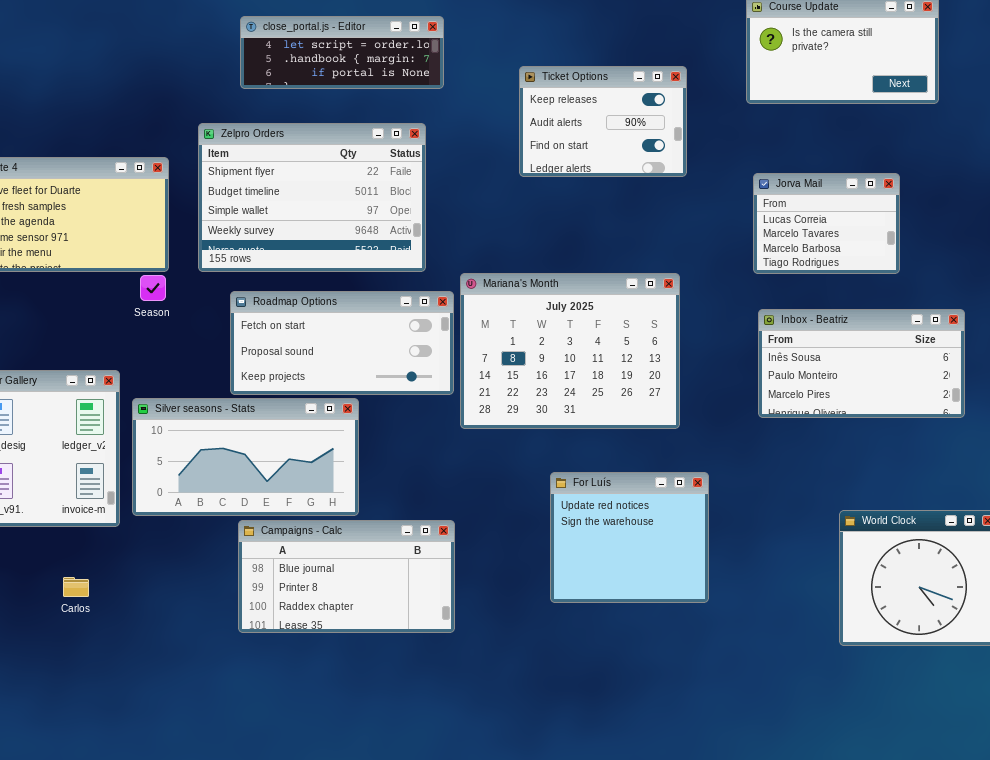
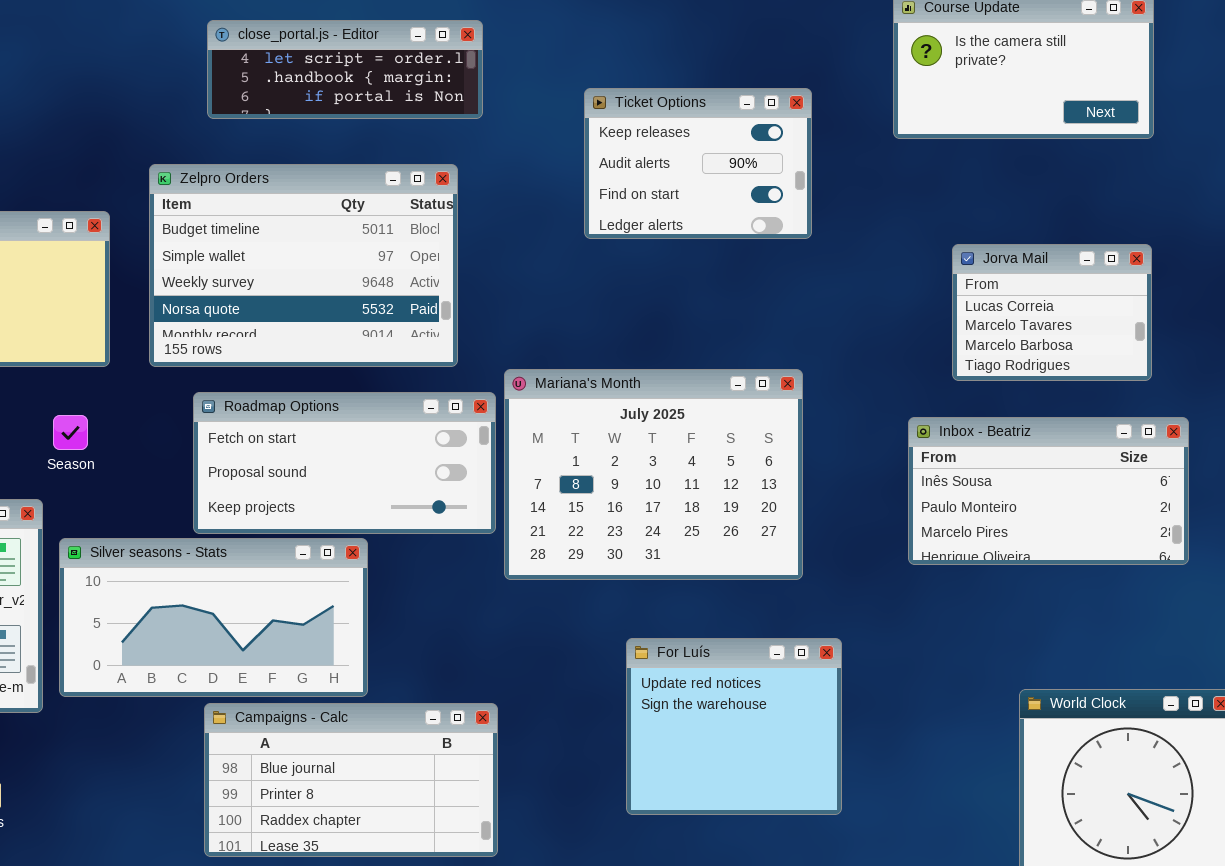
Zelpro Orders: [198,123,426,272] -> [149,164,458,367], scrolled down 1 row
Jorva Mail: [753,173,900,274] -> [952,244,1152,381], moved
Season: [140,275,166,301] -> [53,415,88,450], moved

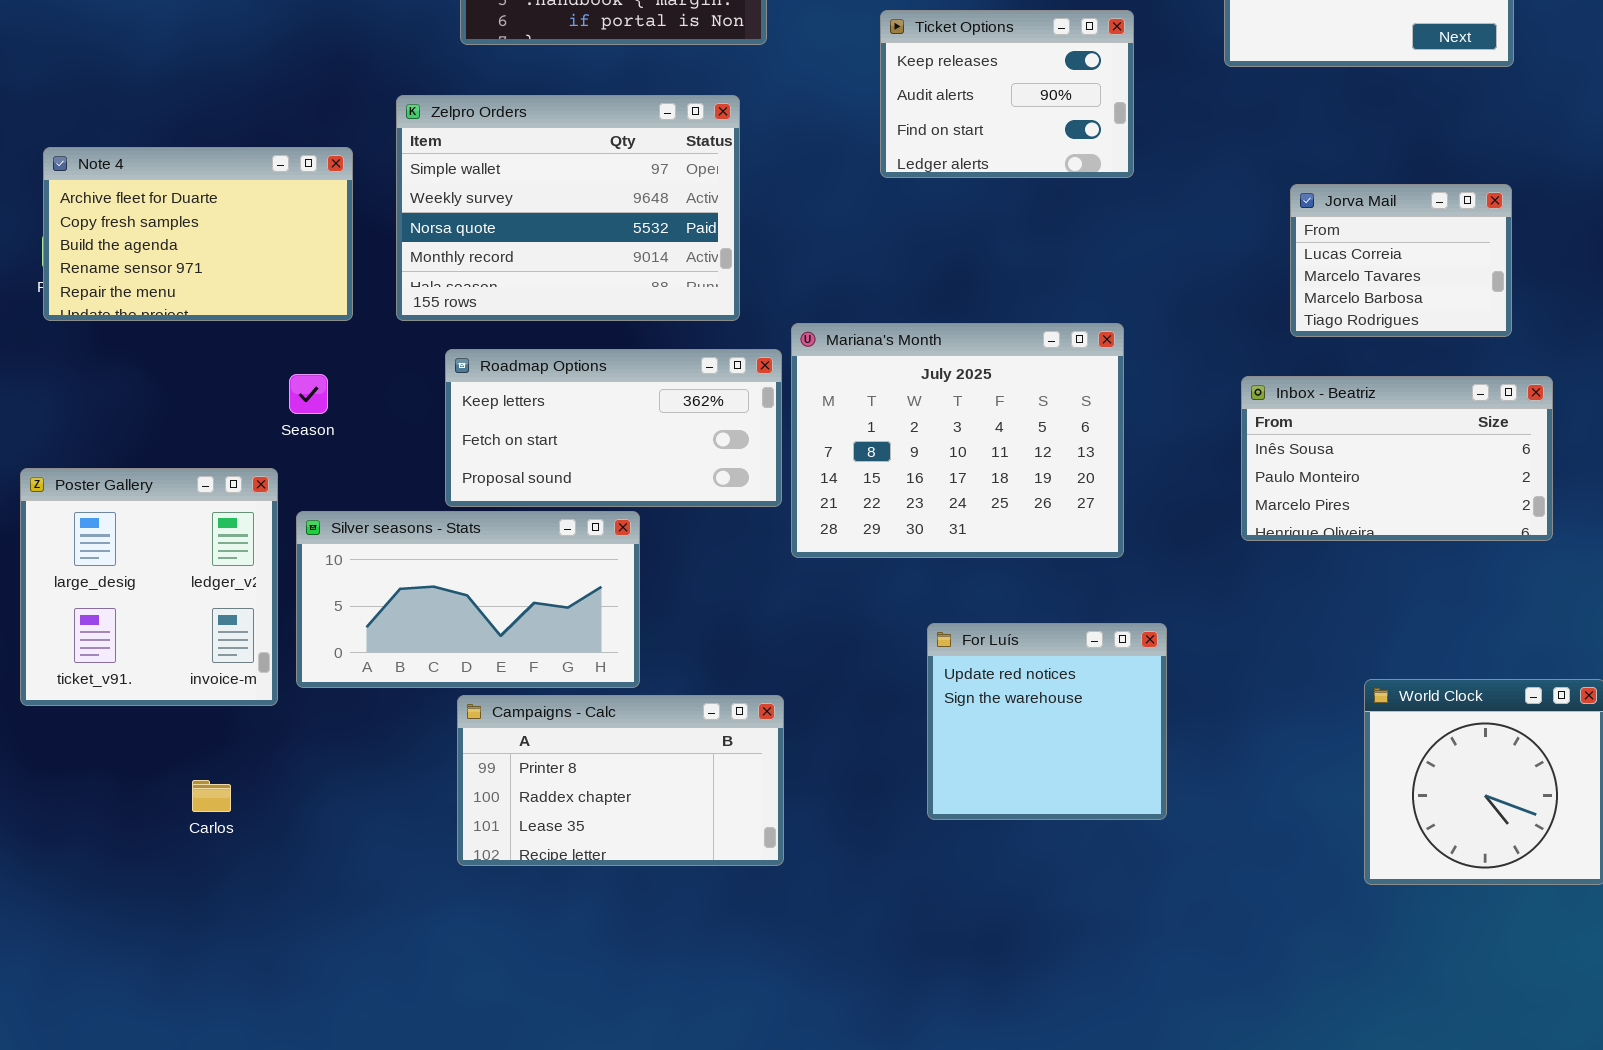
Zelpro Orders: [149,164,458,367] -> [396,95,740,321], scrolled down 1 row
Roadmap Options: [193,392,496,534] -> [445,349,782,507], scrolled up 1 row
Campaigns - Calc: [204,703,498,857] -> [457,695,784,866], scrolled down 1 row

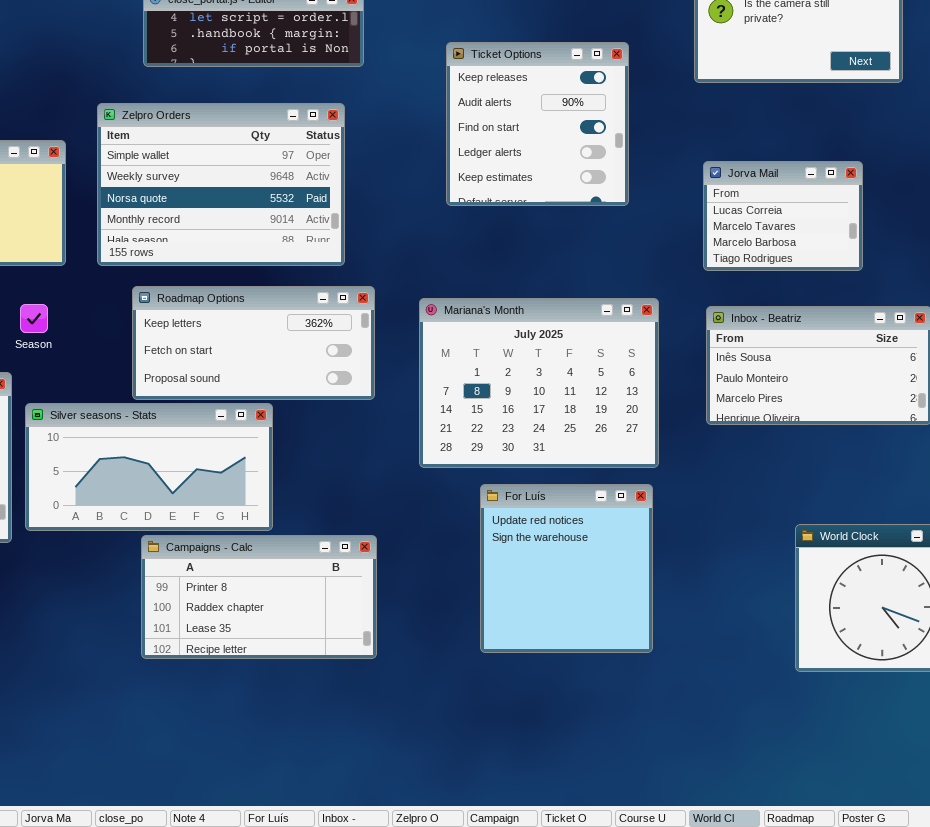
Ticket Options: [880,10,1134,178] -> [446,42,629,206], resized
Jorva Mail: [1290,184,1512,337] -> [703,161,863,271], moved
Mariana's Month: [791,323,1124,558] -> [419,298,659,468], moved
For Luís: [927,623,1167,820] -> [480,484,653,653], resized

